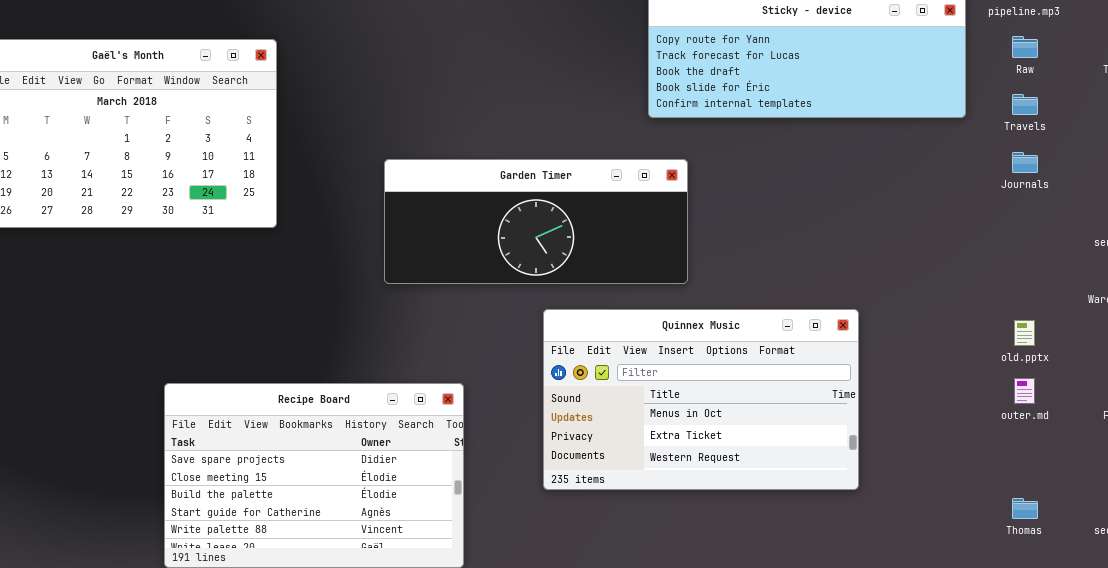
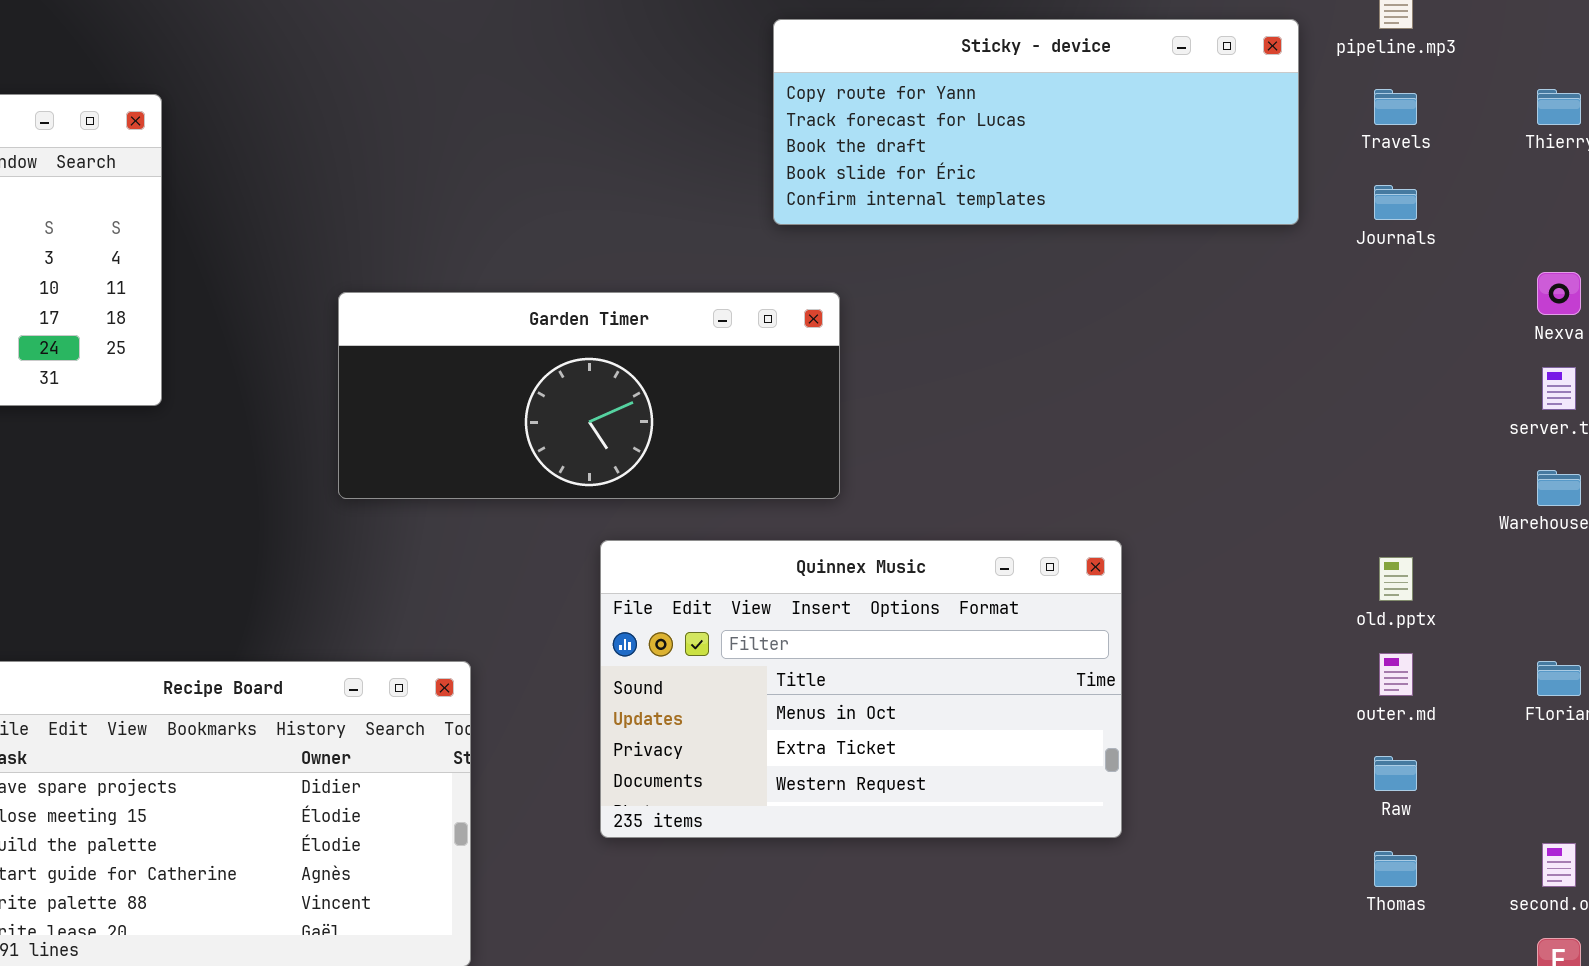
Raw: [1012,36,1038,58] -> [1374,756,1417,791], moved
Travels: [1012,94,1038,115] -> [1374,89,1417,125], moved
Journals: [1012,152,1038,173] -> [1374,185,1417,220], moved

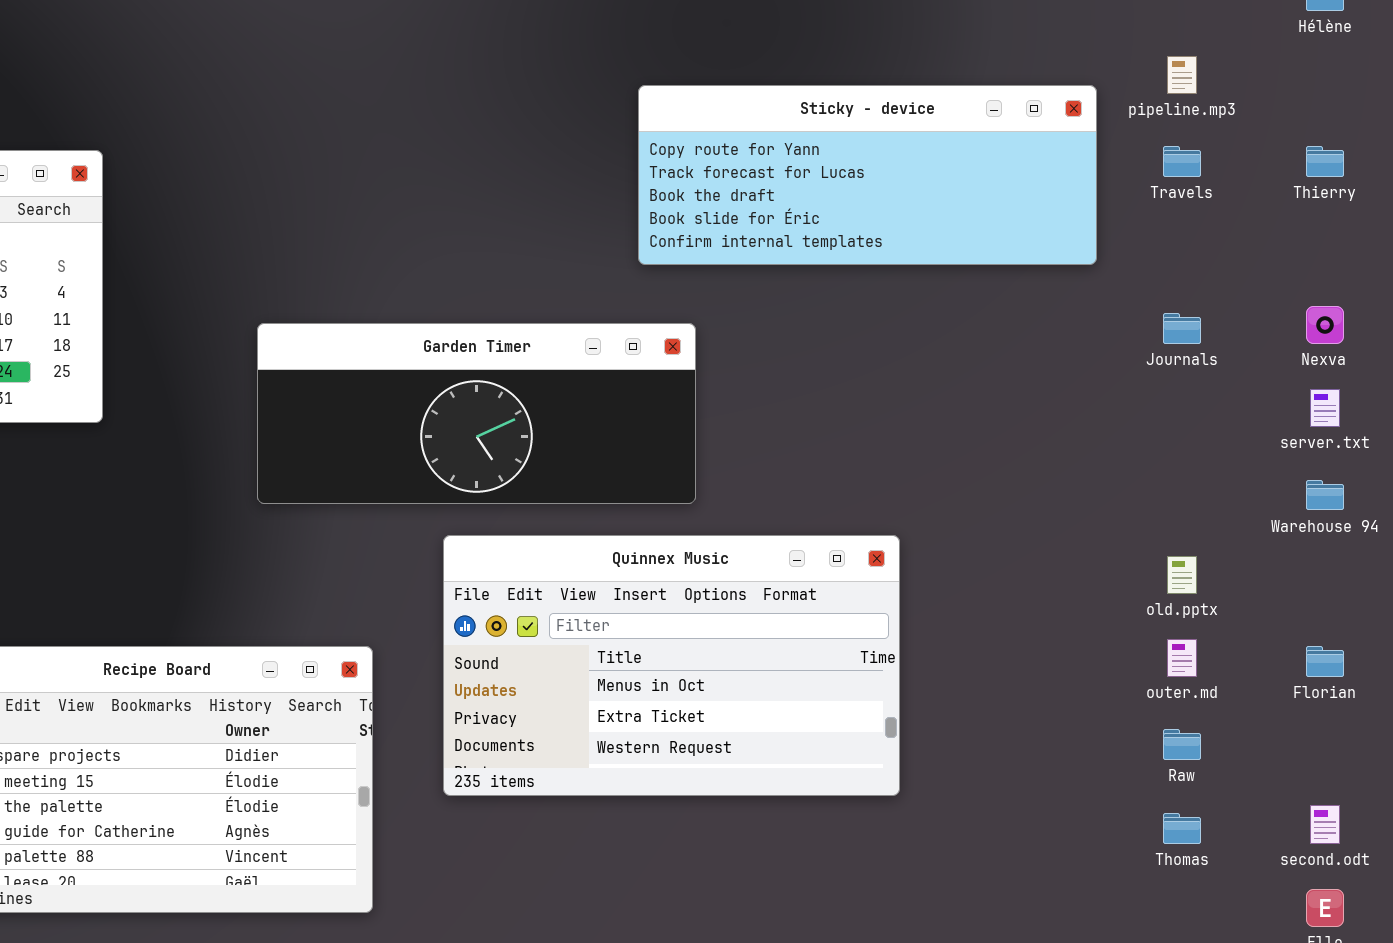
Journals: [1374,185,1417,220] -> [1163,313,1201,344], moved
Quinnex Music: [600,540,1122,838] -> [443,535,900,796], moved

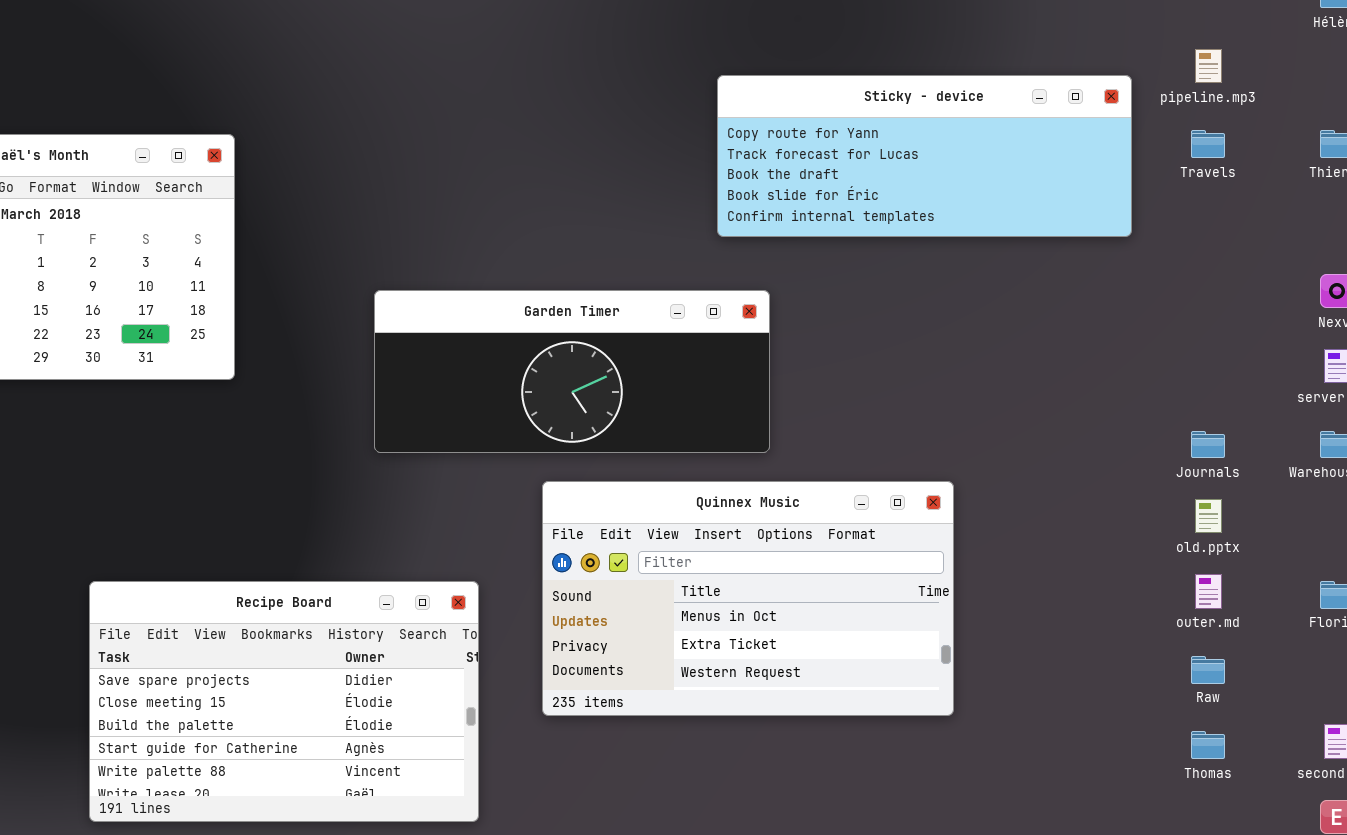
Journals: [1163,313,1201,344] -> [1191,431,1225,458], moved

